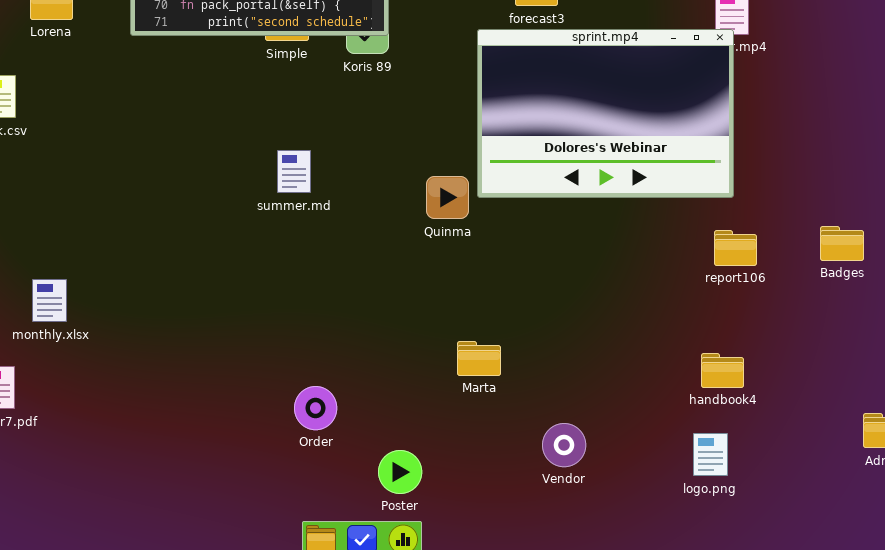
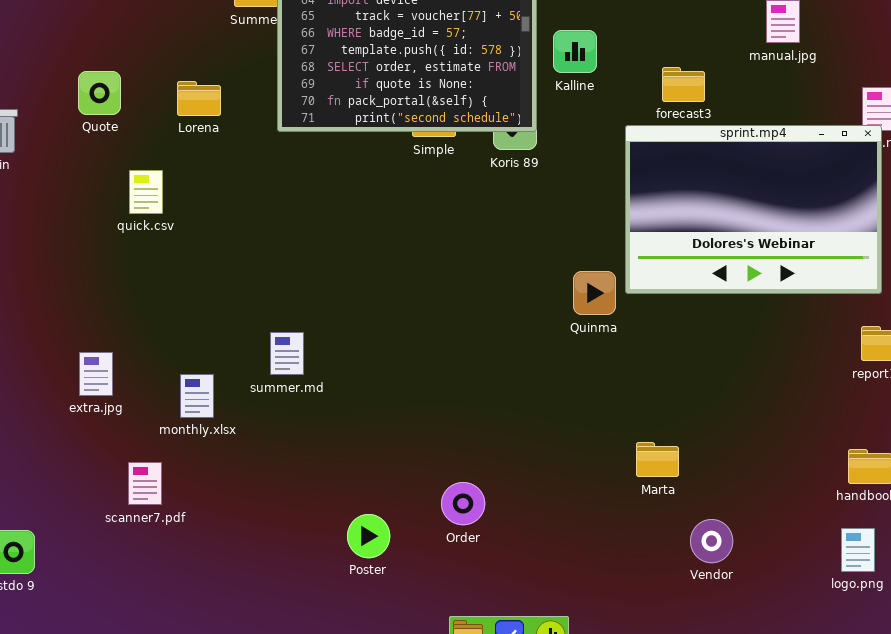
summer.md: [277,150,311,193] -> [270,332,304,375], moved
Marta: [457,341,501,376] -> [636,442,679,477], moved
Poster: [378,450,422,494] -> [347,514,390,558], moved

